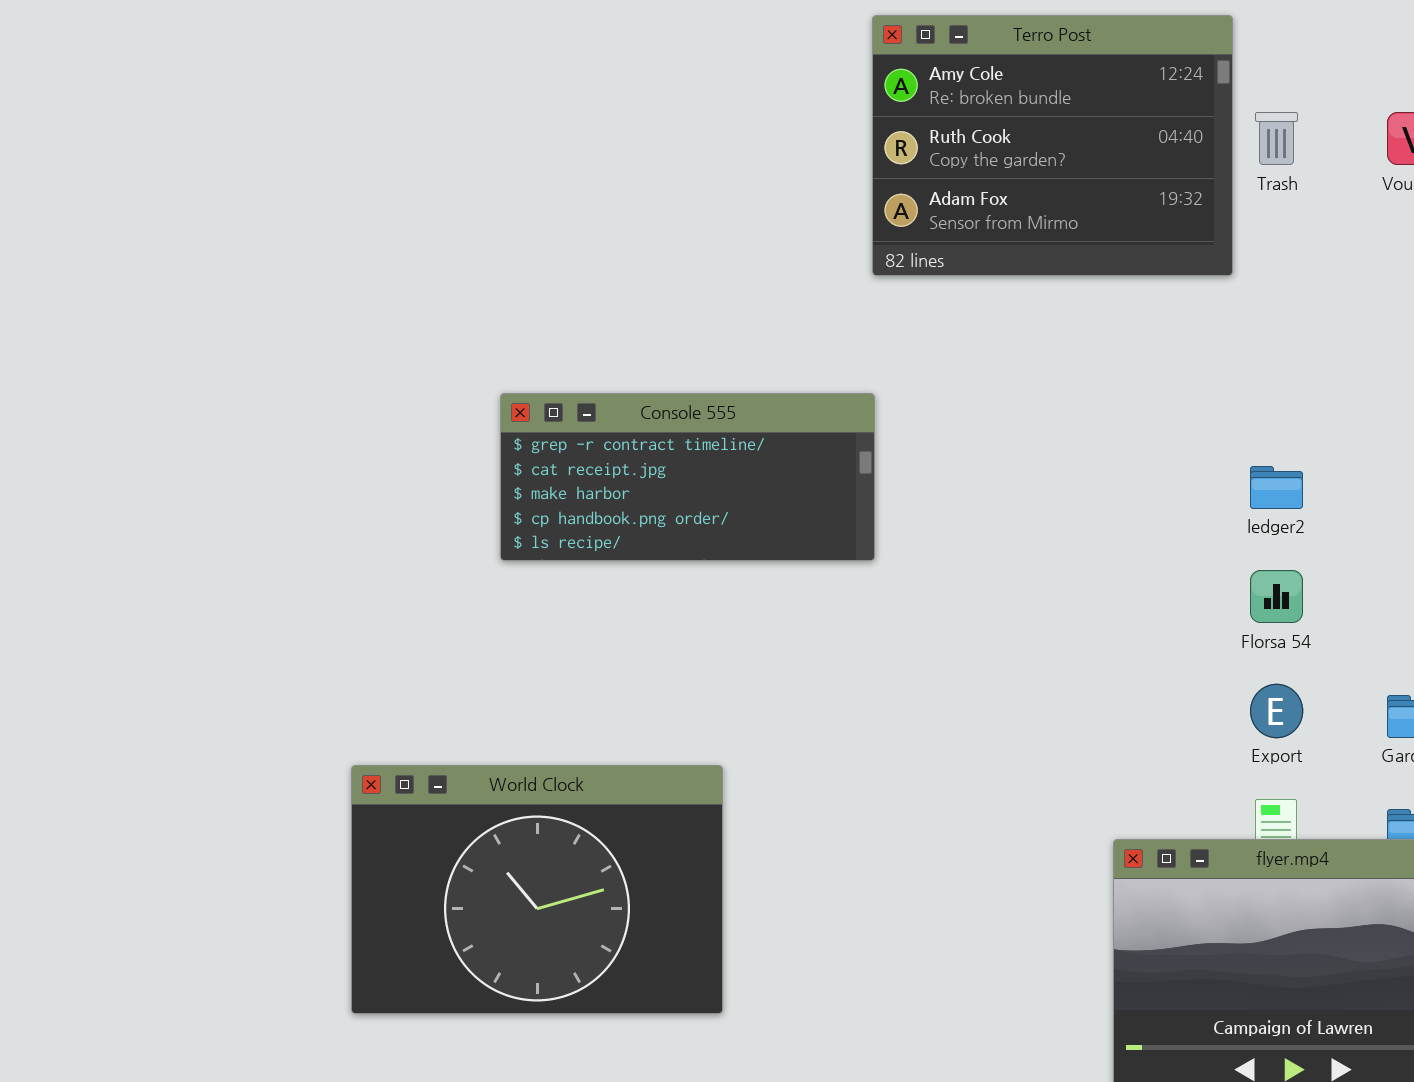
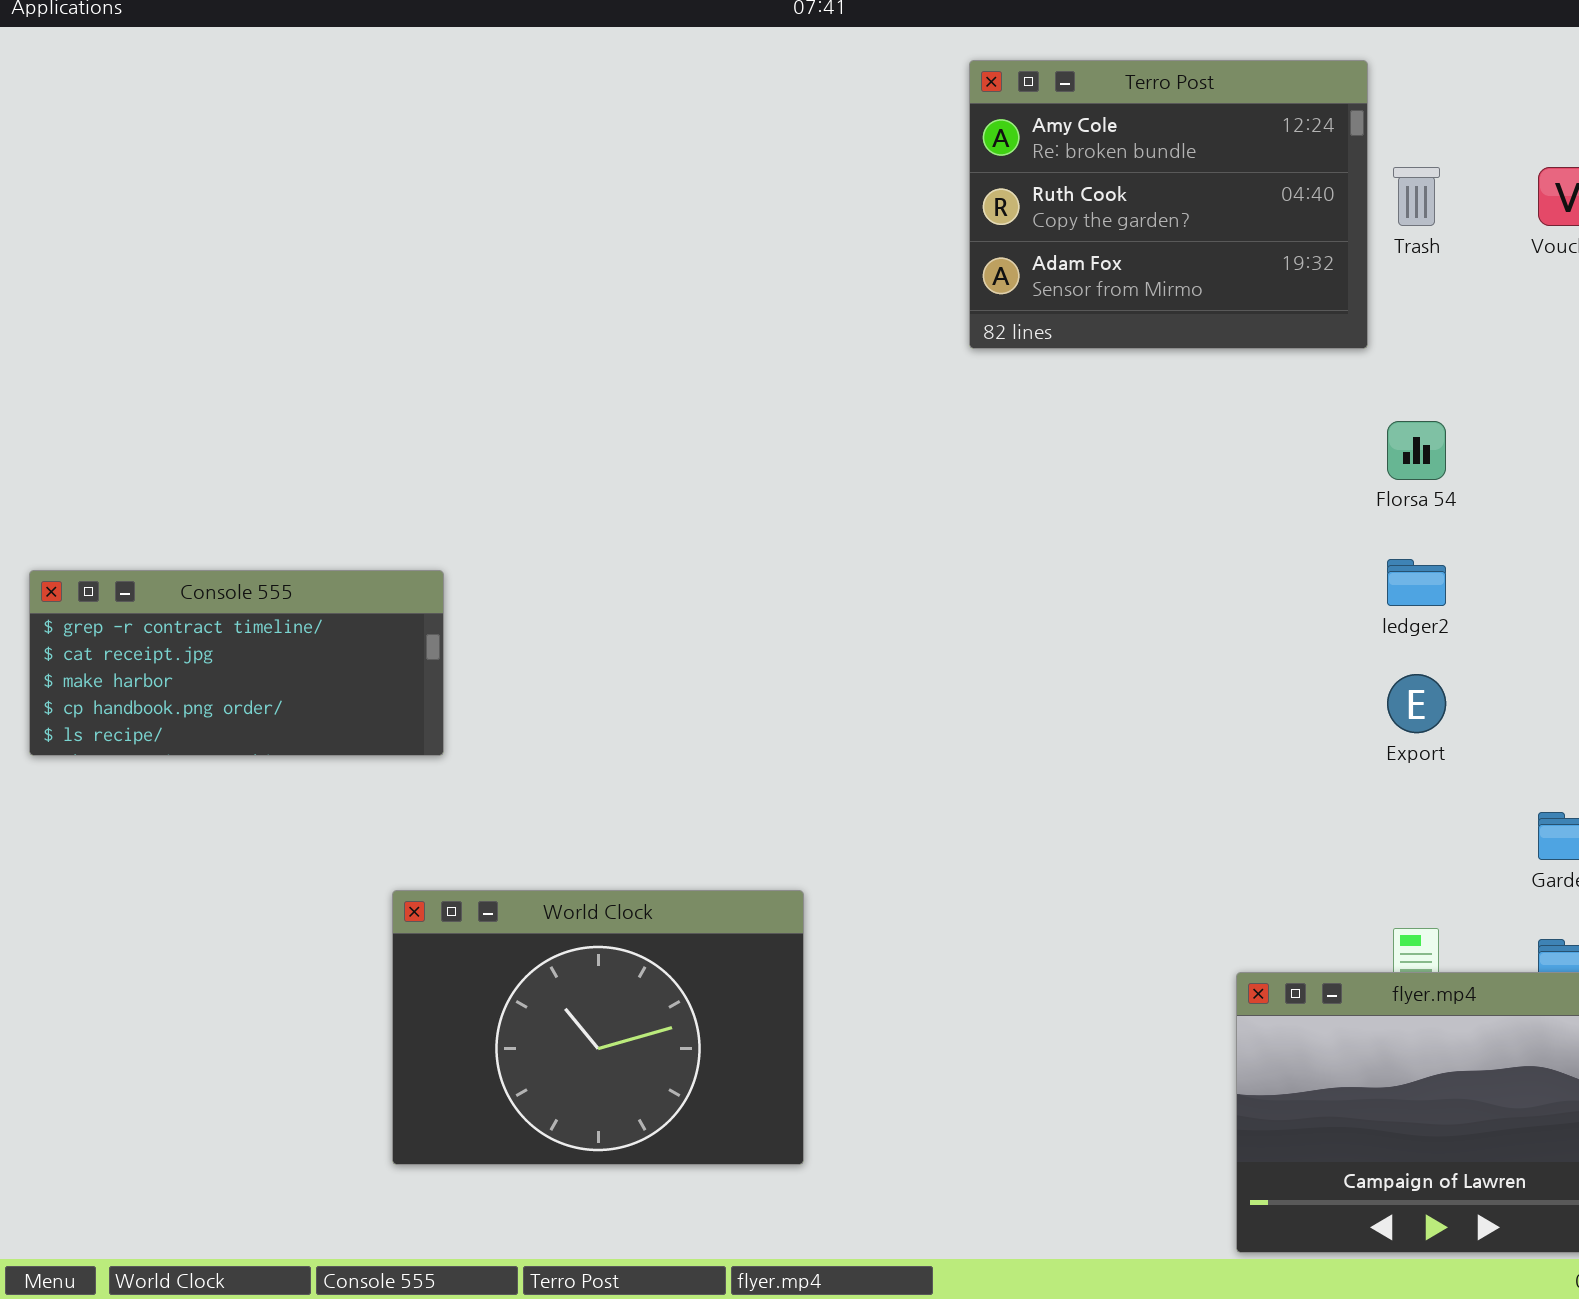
Console 555: [500,393,875,561] -> [29,570,444,756], moved
Florsa 54: [1250,570,1303,623] -> [1387,421,1446,480], moved
Export: [1250,684,1303,738] -> [1387,674,1446,733], moved

